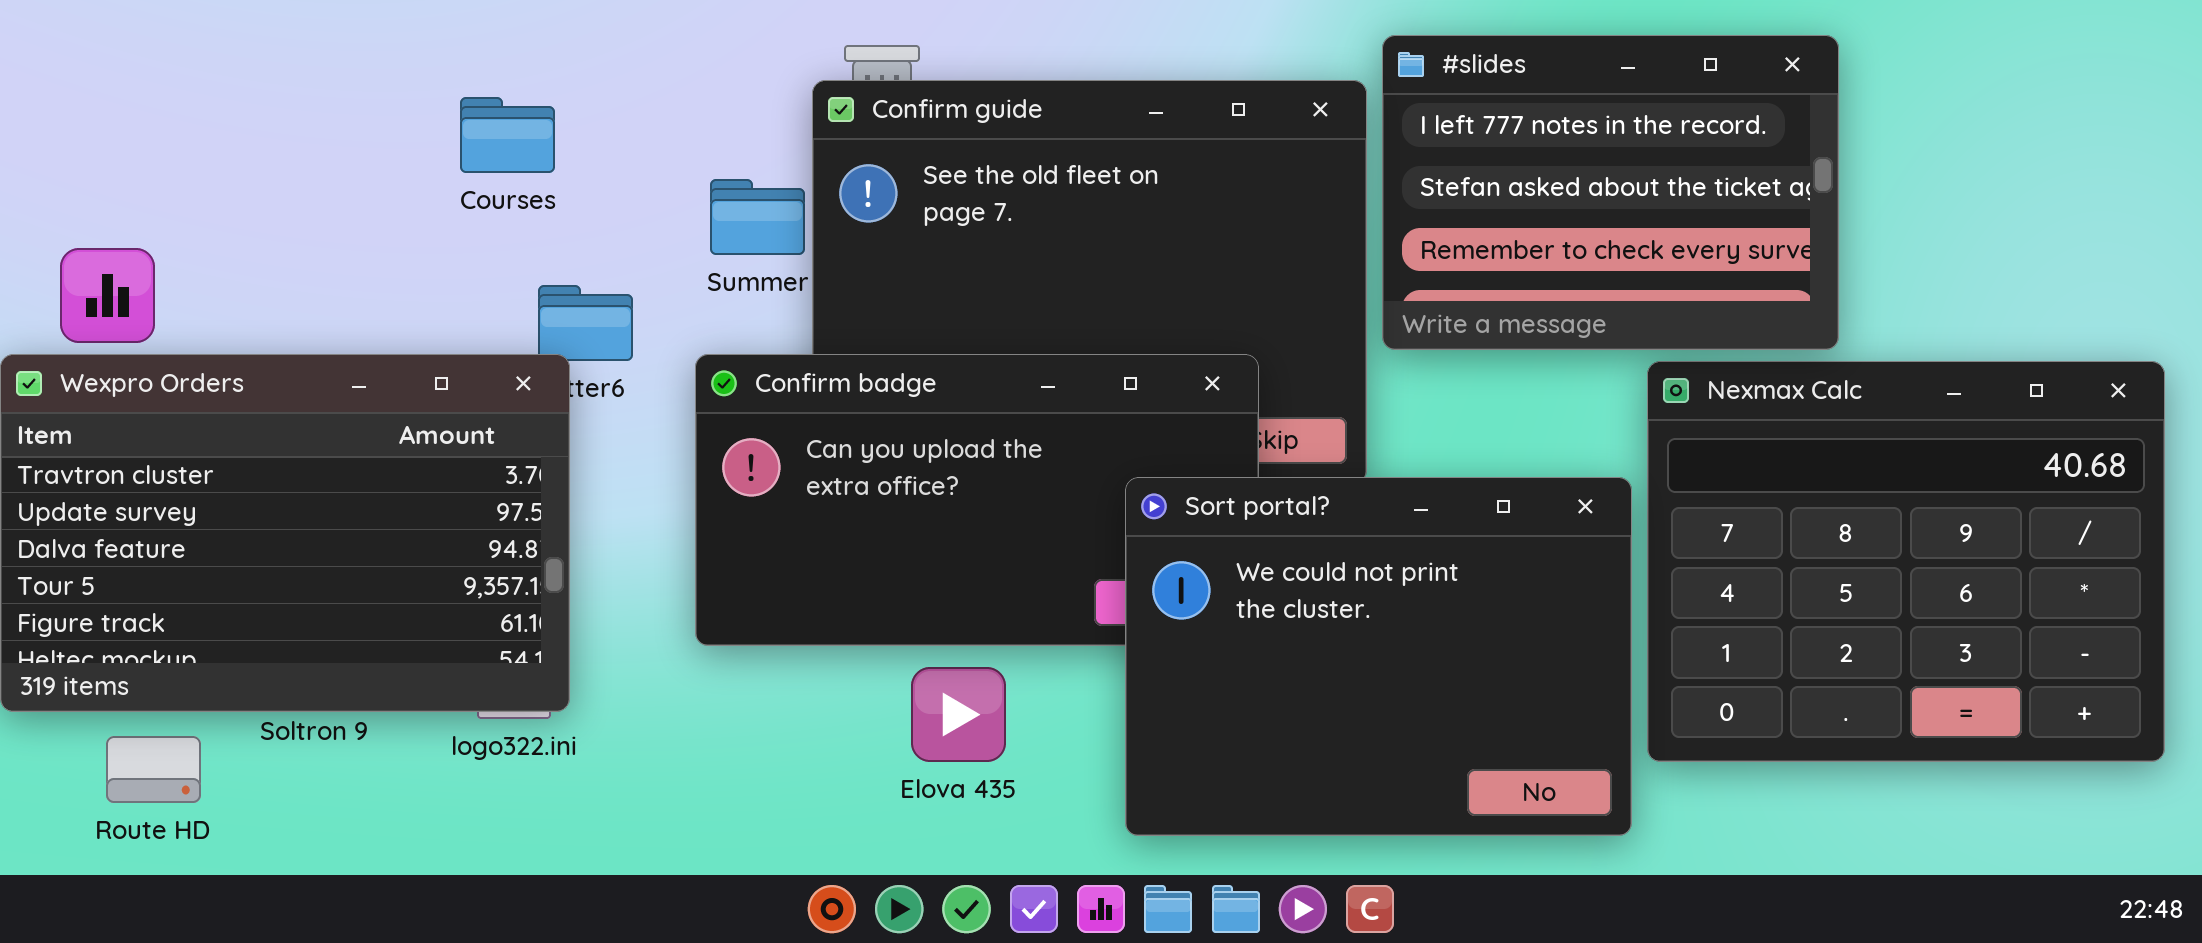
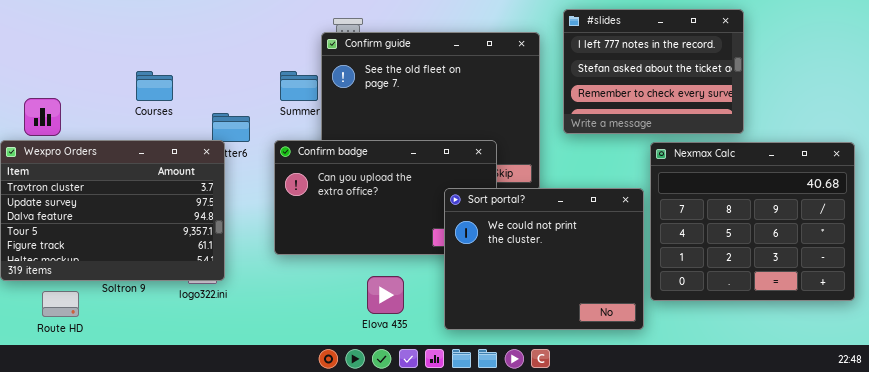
#slides: [1382,35,1839,350] -> [563,9,744,134], moved
Courses: [460,97,555,173] -> [136,71,173,101], moved
Elova 435: [911,667,1006,762] -> [367,276,404,314], moved

